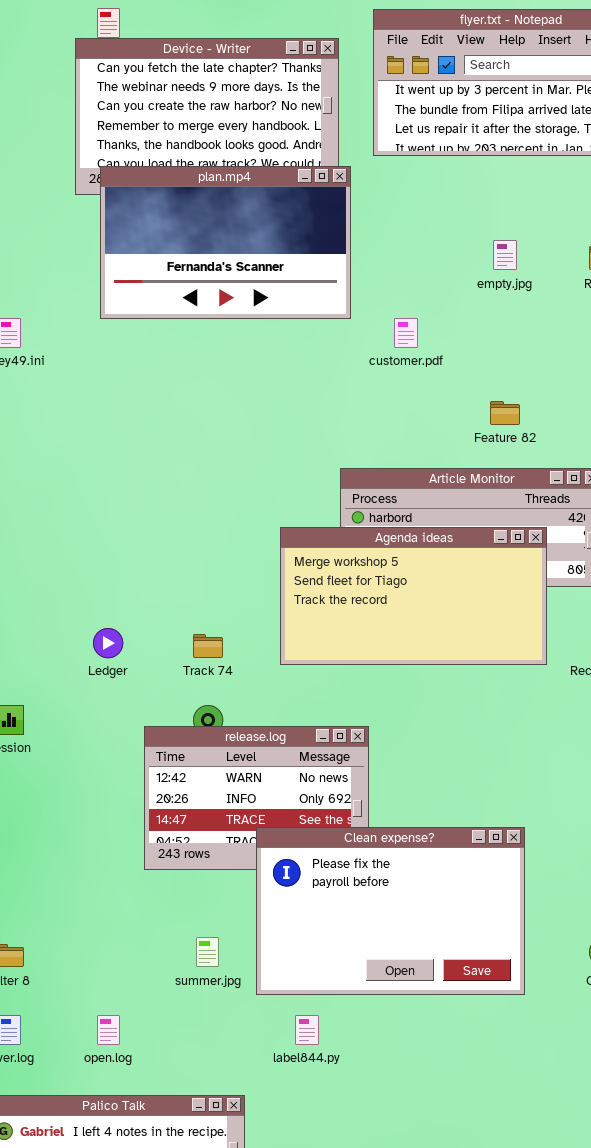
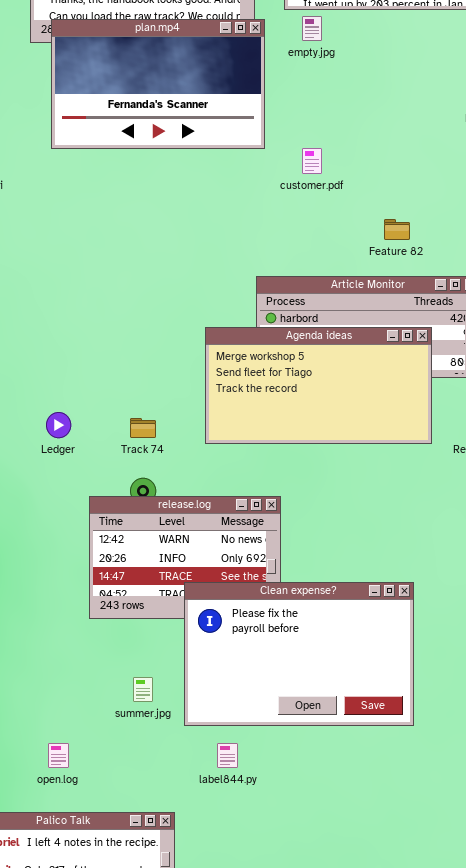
empty.jpg: [493,240,517,270] -> [302,16,322,41], moved

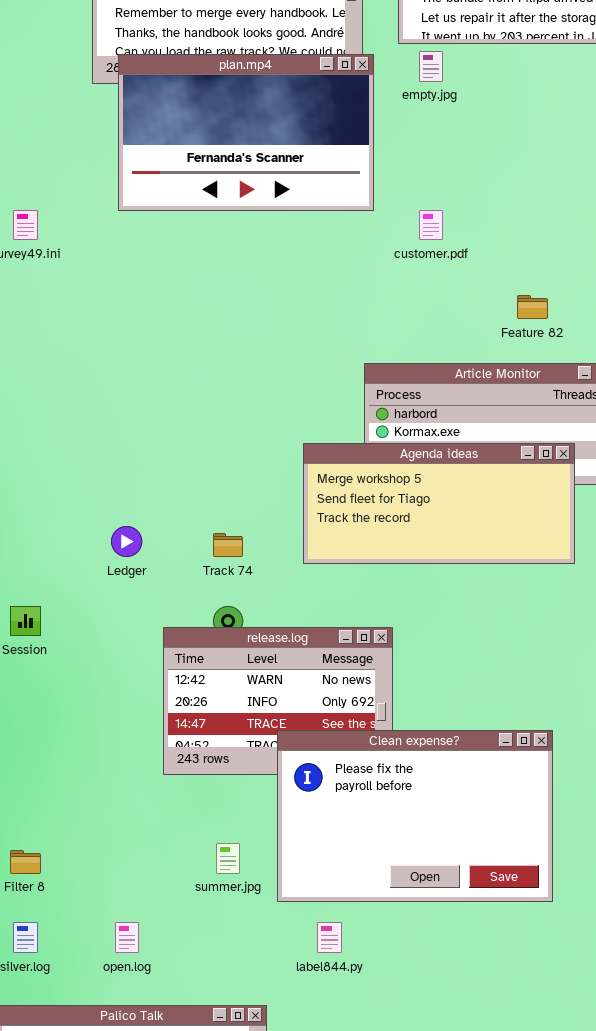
Agenda ideas: [205,327,432,444] -> [303,443,575,564], resized

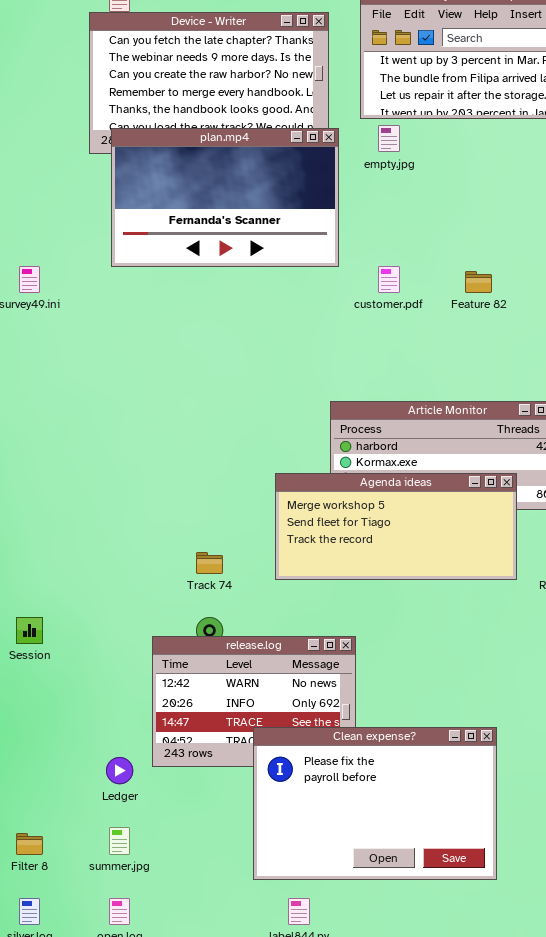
Feature 82: [517,295,548,319] -> [465,271,492,293], moved
Ledger: [111,526,142,557] -> [106,757,133,784], moved
summer.jpg: [216,843,240,874] -> [109,827,130,855], moved

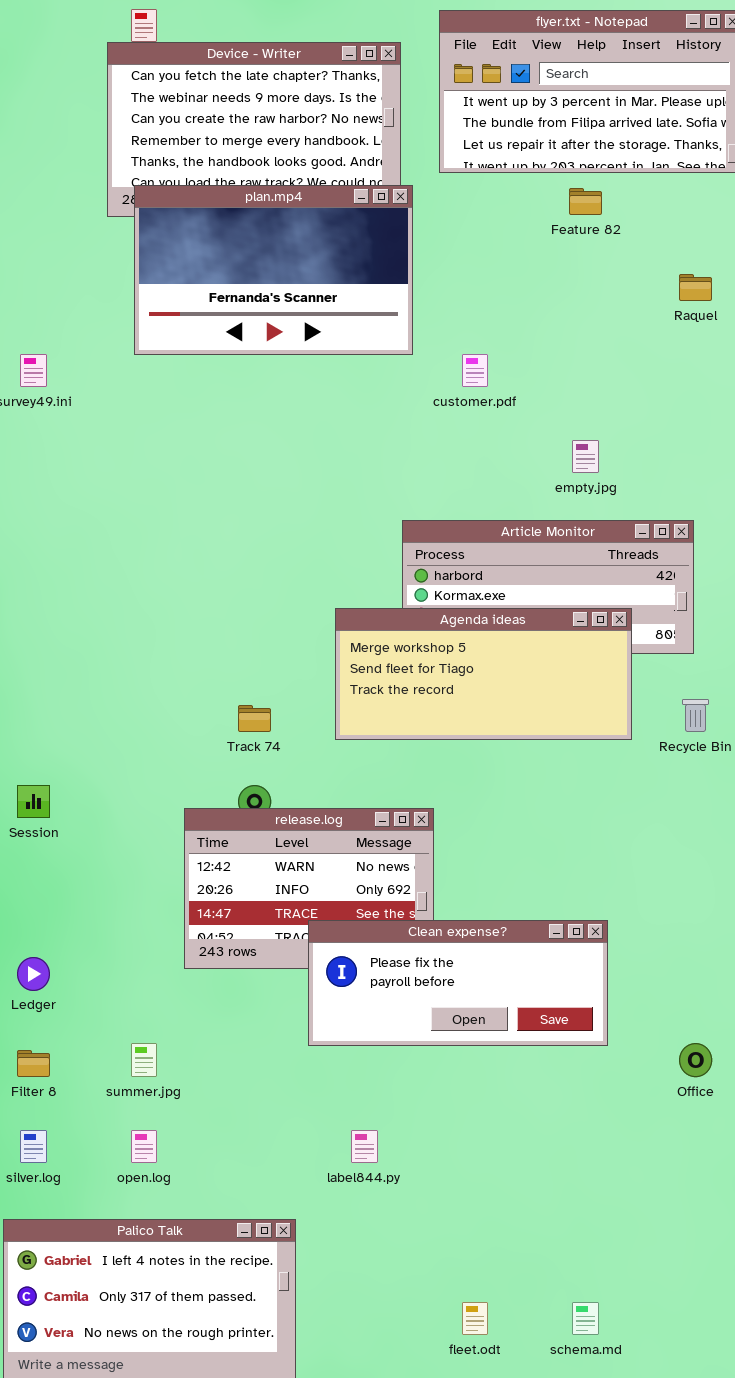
empty.jpg: [378,125,400,152] -> [572,440,599,473], moved
Feature 82: [465,271,492,293] -> [569,188,602,215], moved
Clean expense?: [253,727,497,880] -> [308,920,608,1046], resized
Ledger: [106,757,133,784] -> [17,957,50,991], moved

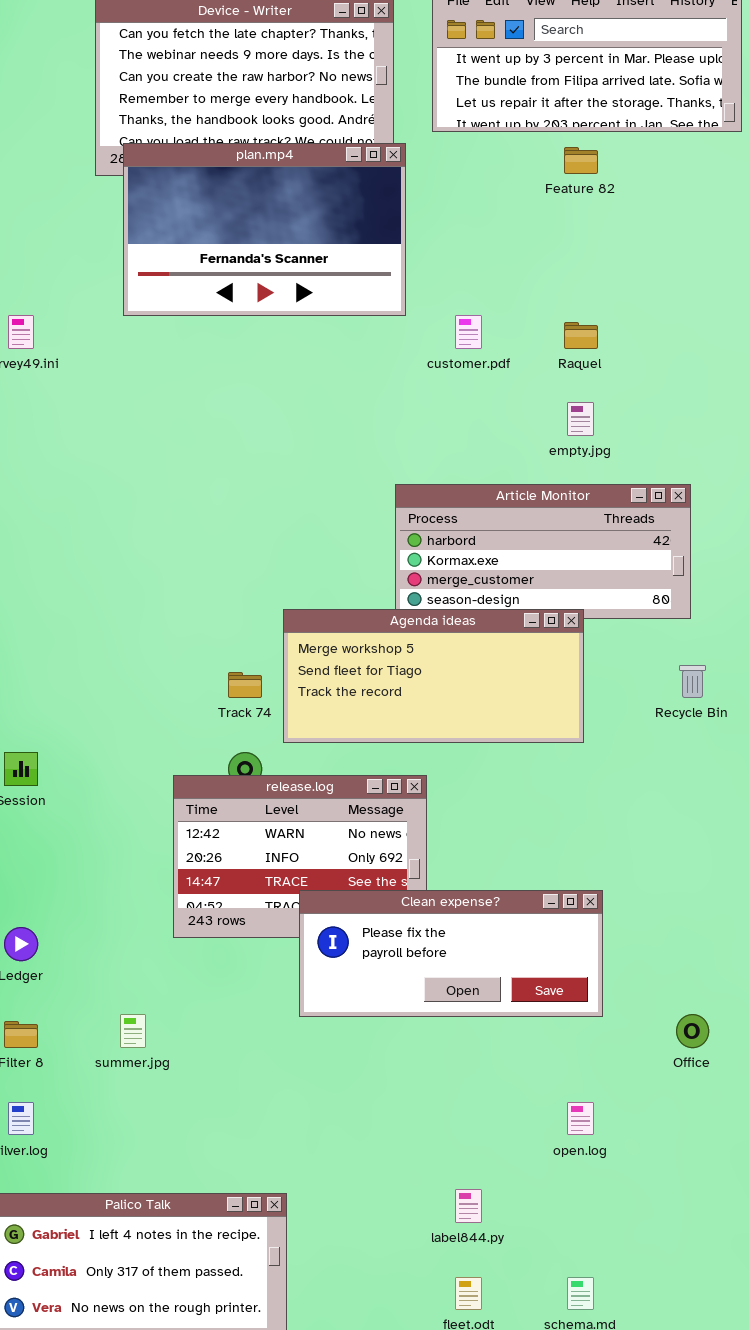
Raquel: [679,274,712,301] -> [564,322,598,349], moved
Agenda ideas: [335,608,632,740] -> [283,609,584,743], moved
open.log: [131,1130,157,1163] -> [567,1102,594,1135], moved
label844.py: [351,1130,378,1163] -> [455,1189,482,1223], moved

